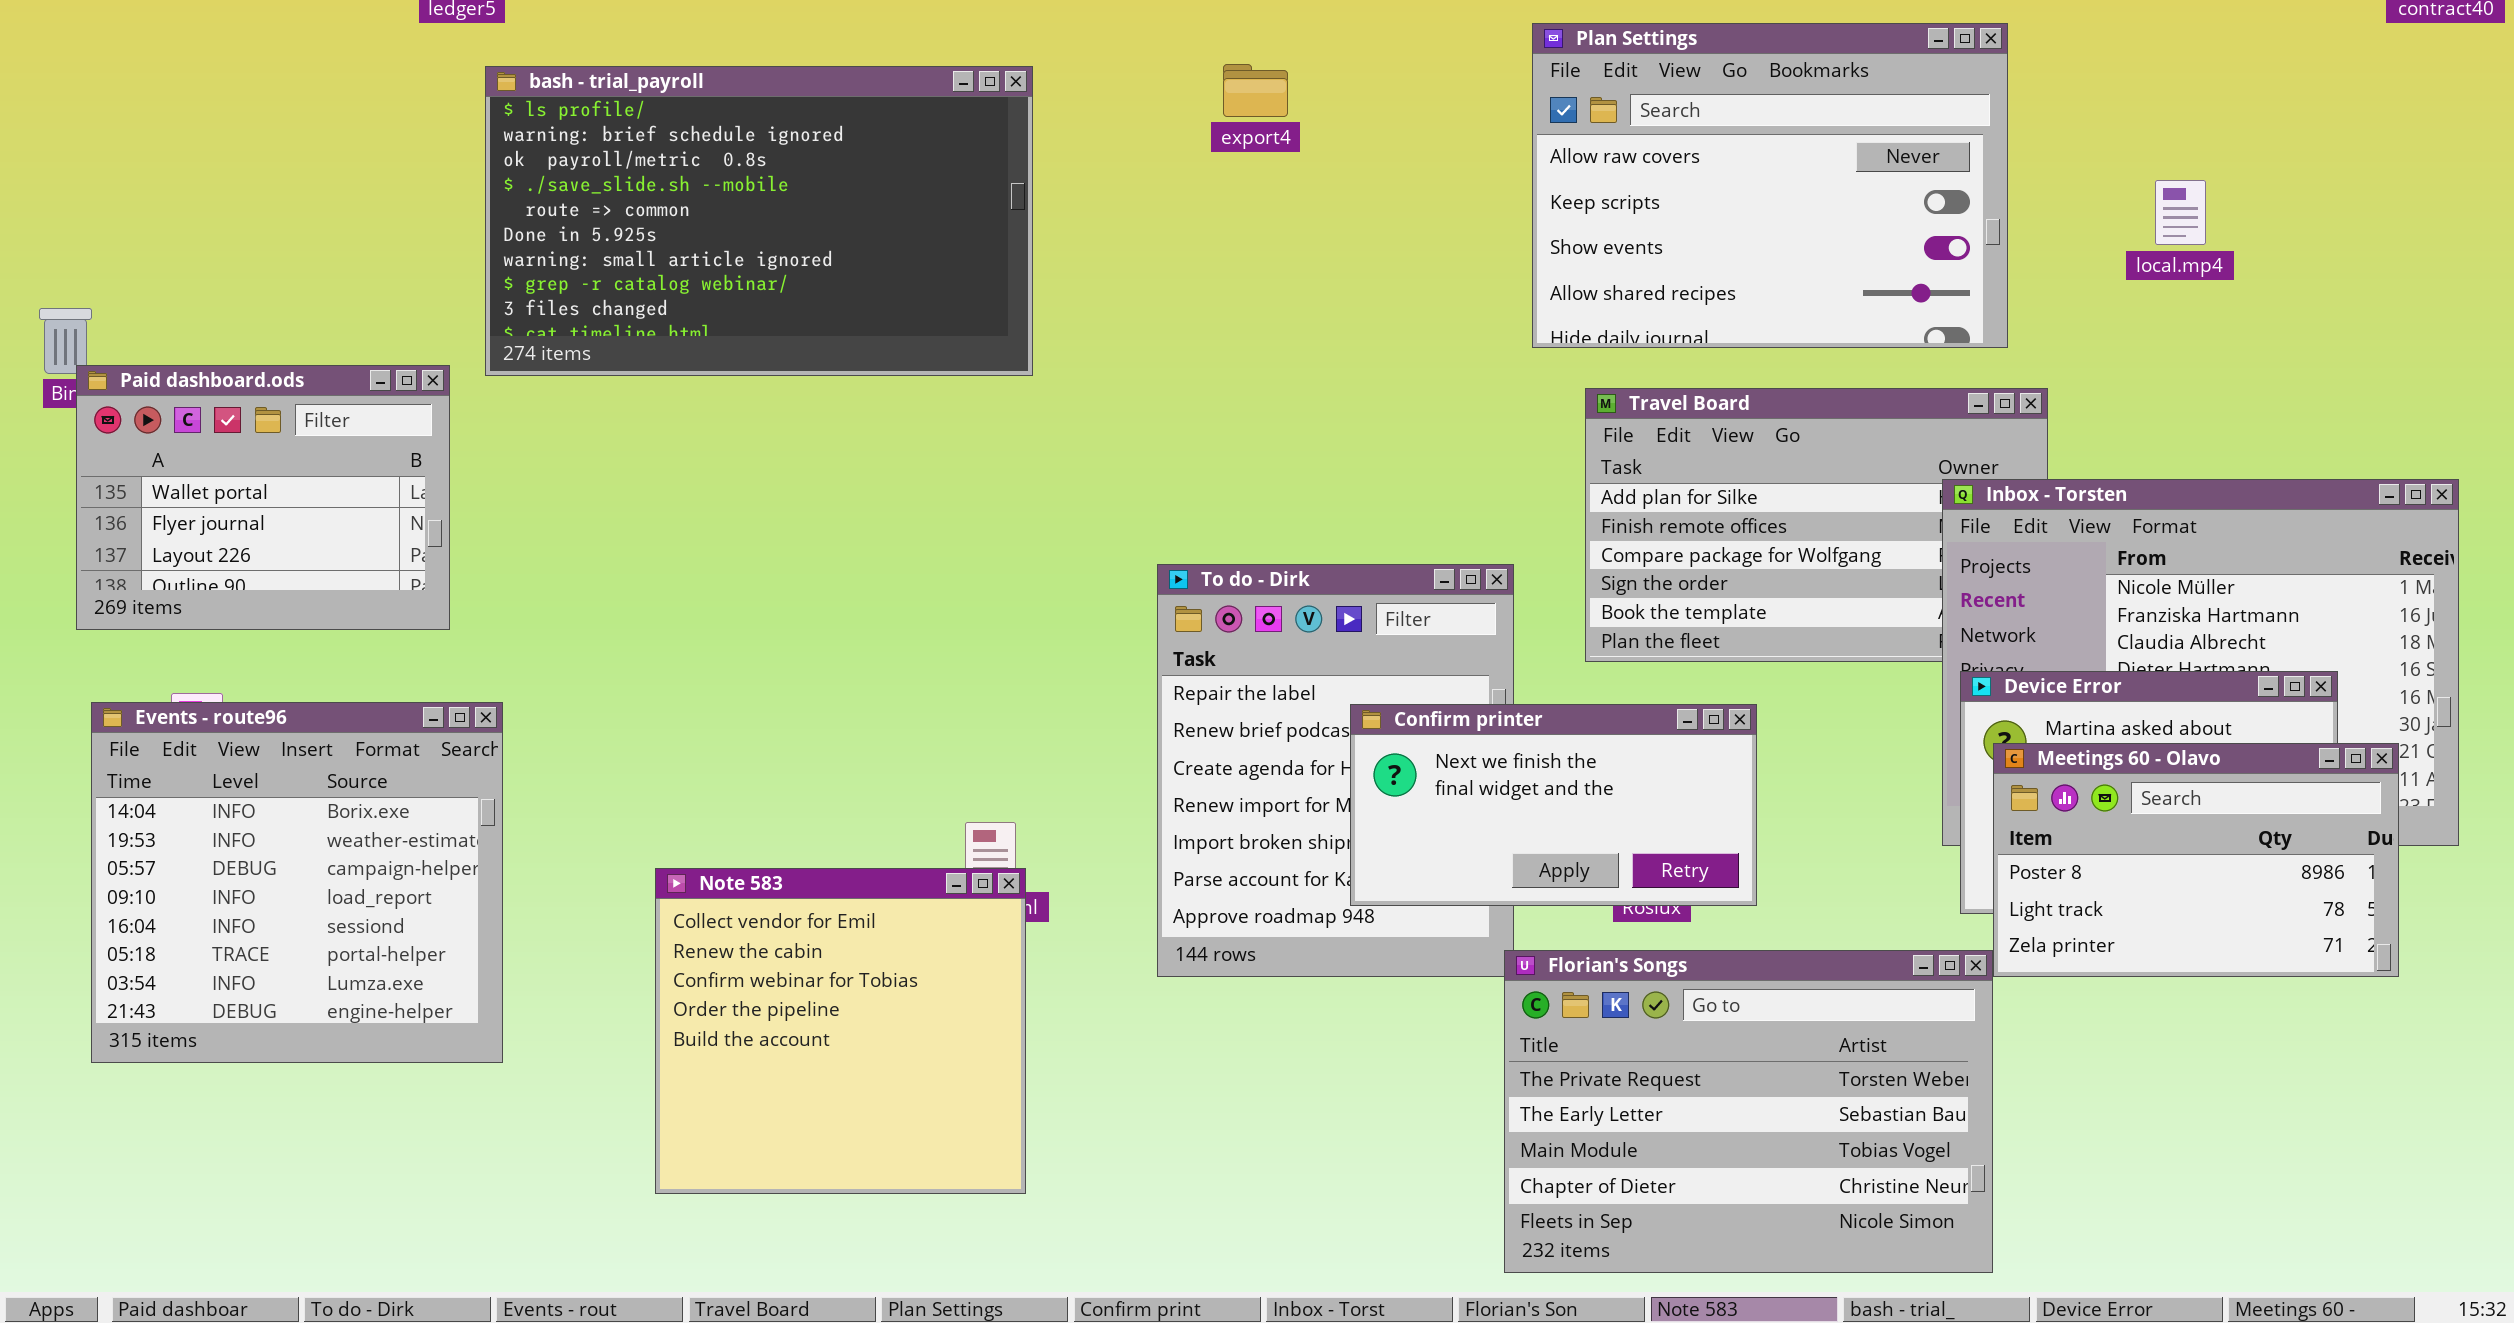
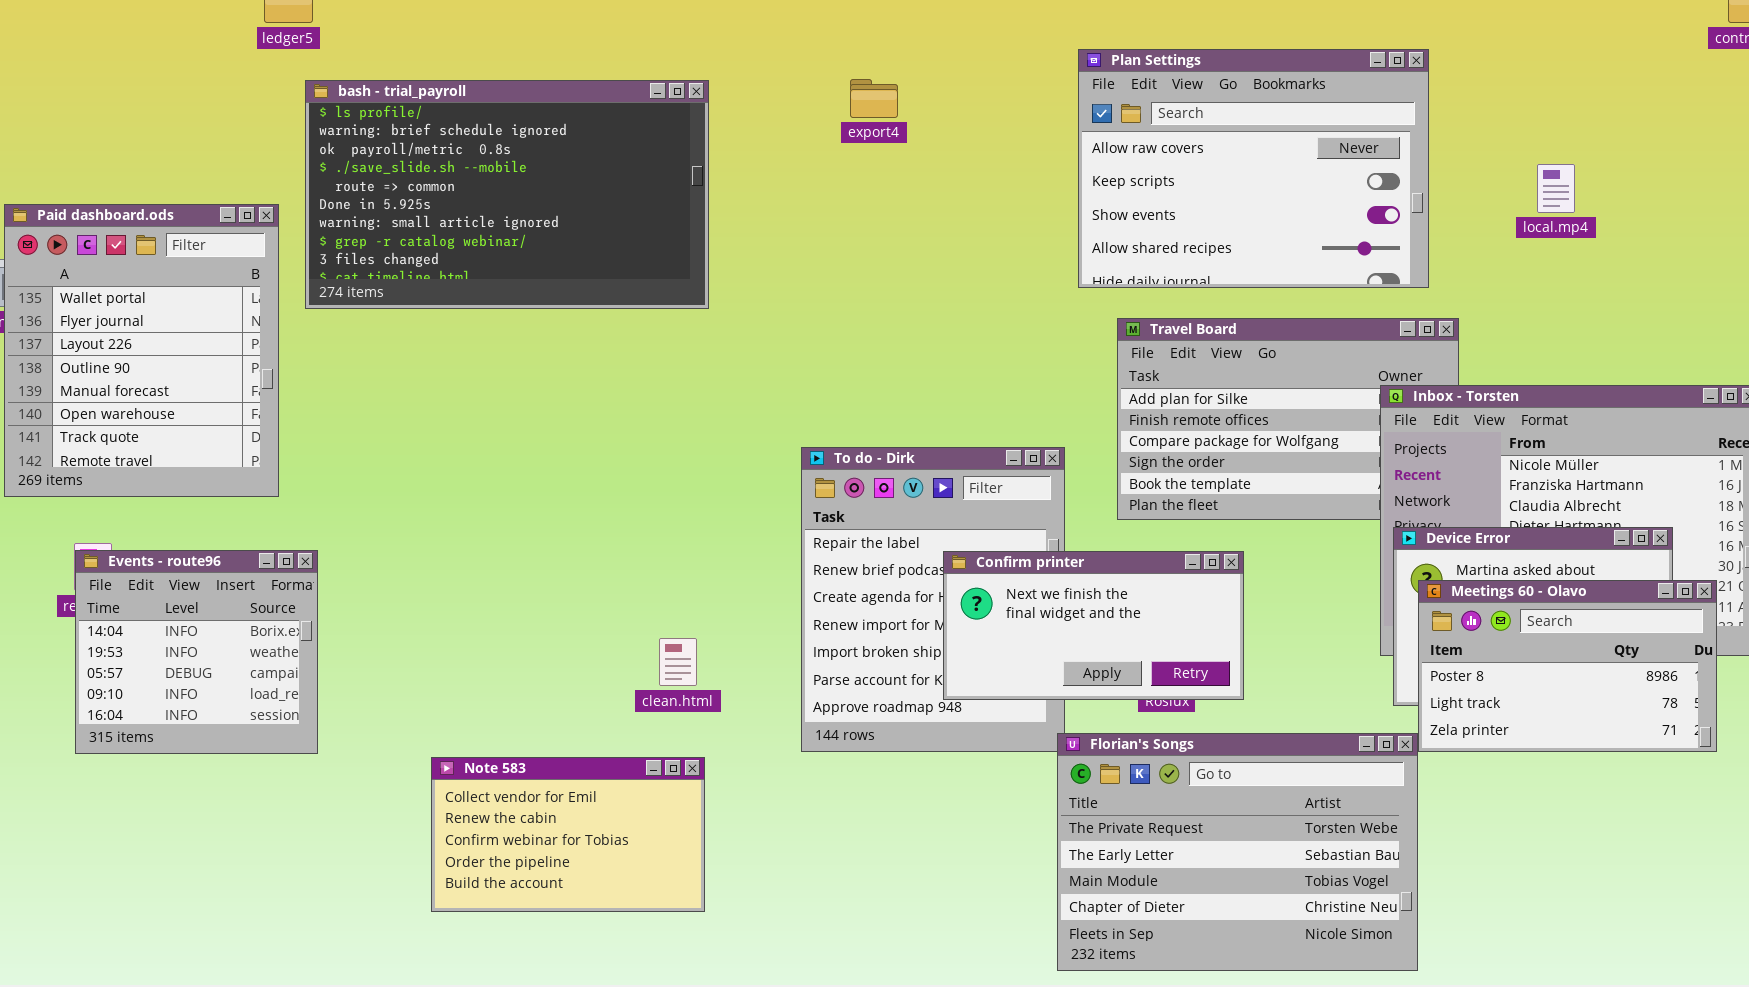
Paid dashboard.ods: [76,365,450,630] -> [4,204,279,497], resized
Events - route96: [91,702,503,1063] -> [75,550,318,754], resized
Note 583: [655,868,1026,1194] -> [431,757,705,912], resized

